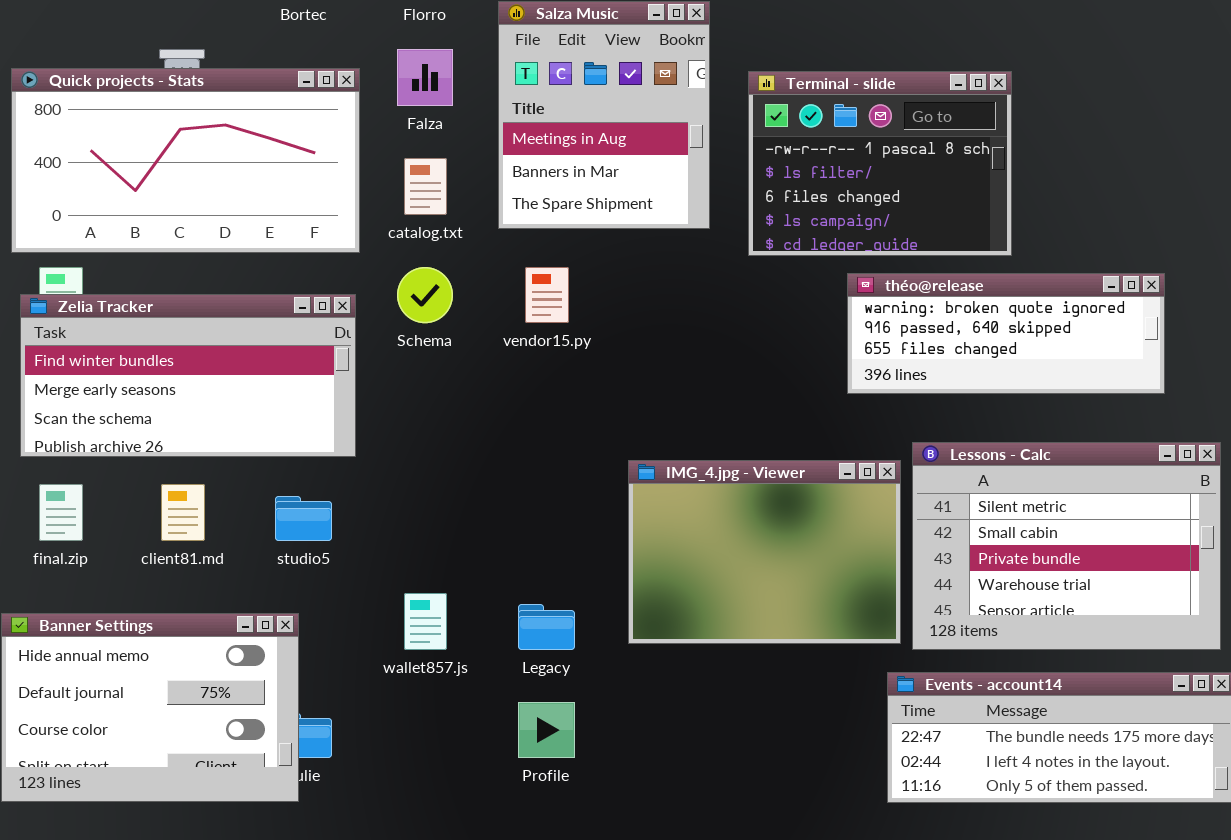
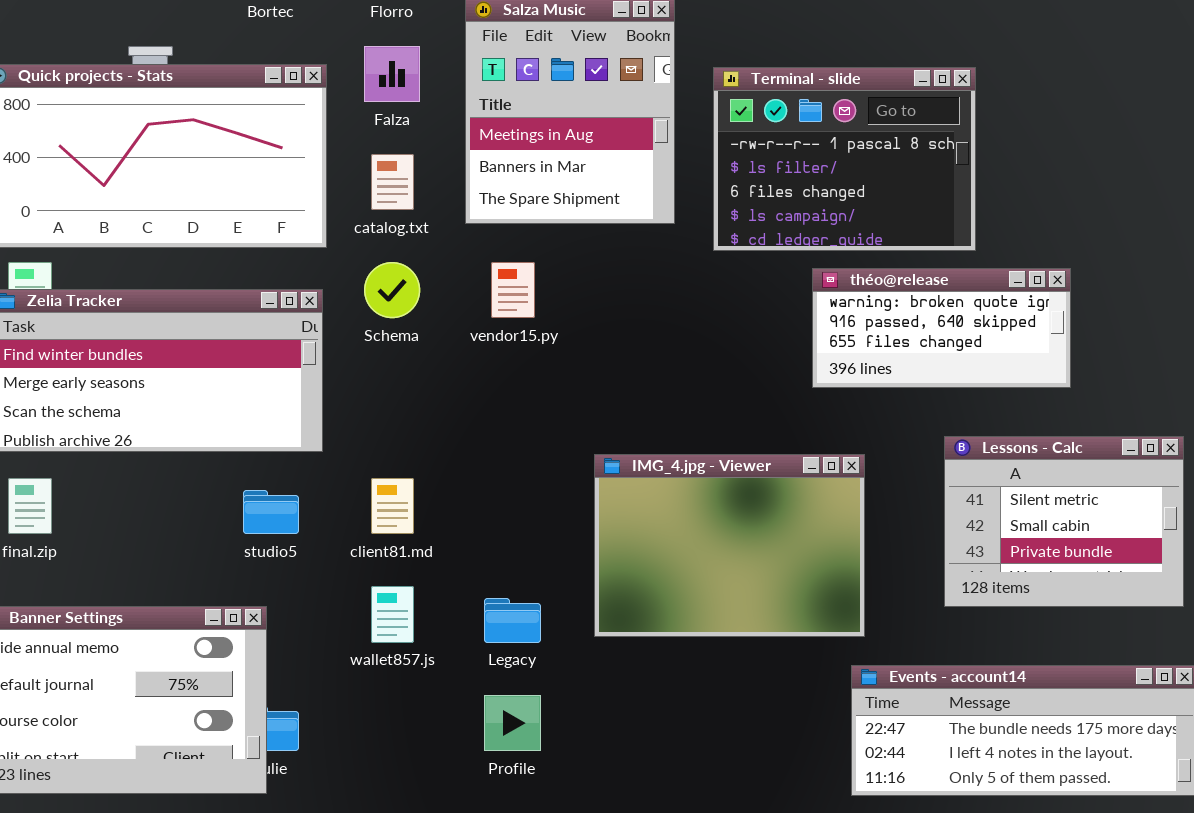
théo@release: [847,273,1165,394] -> [812,268,1071,388], resized
Lessons - Calc: [912,442,1221,650] -> [944,436,1184,607], resized
client81.md: [161,484,205,541] -> [371,478,414,534], moved

